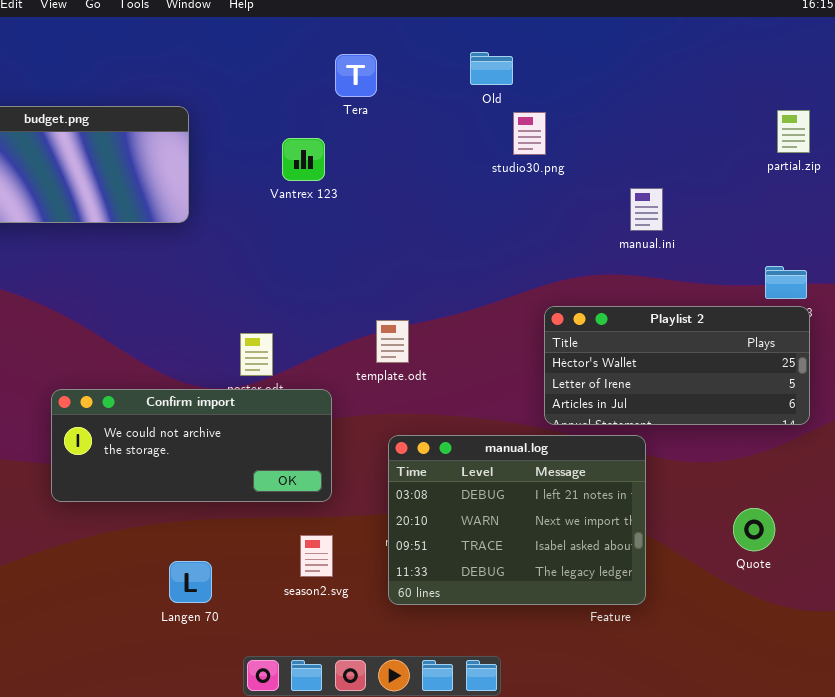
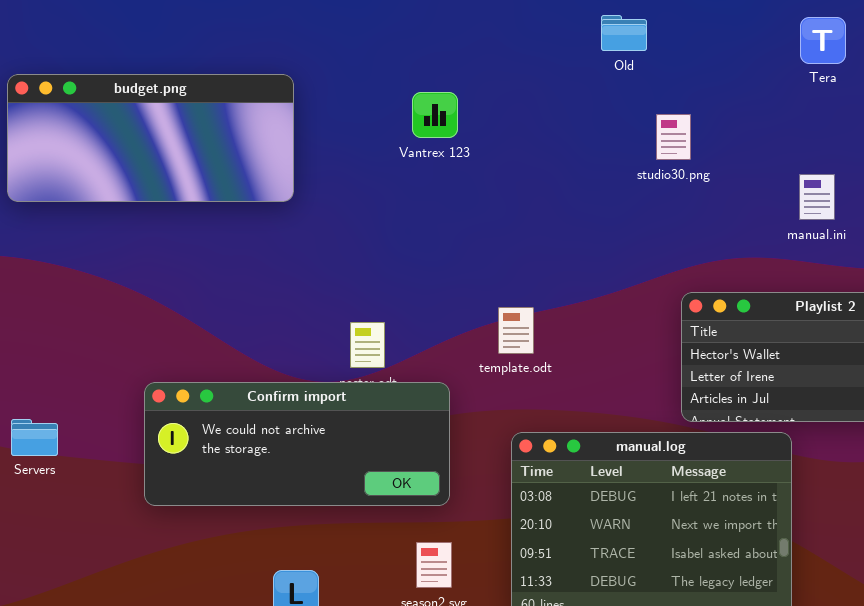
Tera: [335,54,377,97] -> [800,17,846,64], moved
studio30.png: [513,112,546,155] -> [656,114,691,160], moved
Vantrex 123: [282,138,325,181] -> [412,92,458,138], moved
manual.ini: [630,188,663,231] -> [799,174,835,220], moved

